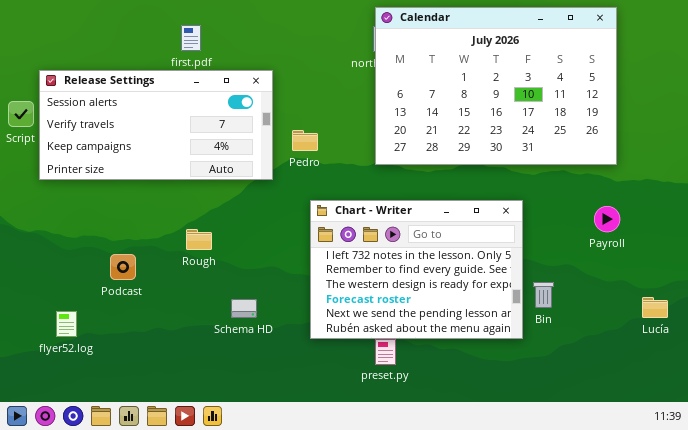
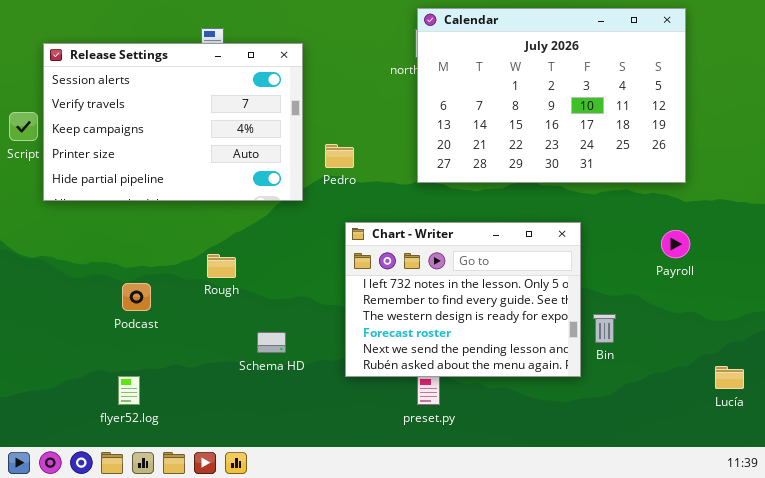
Release Settings: [39,70,273,180] -> [43,43,303,201], resized
Lucía: [642,297,668,318] -> [715,366,744,389], moved
flyer52.log: [56,311,77,337] -> [118,376,140,405], moved

